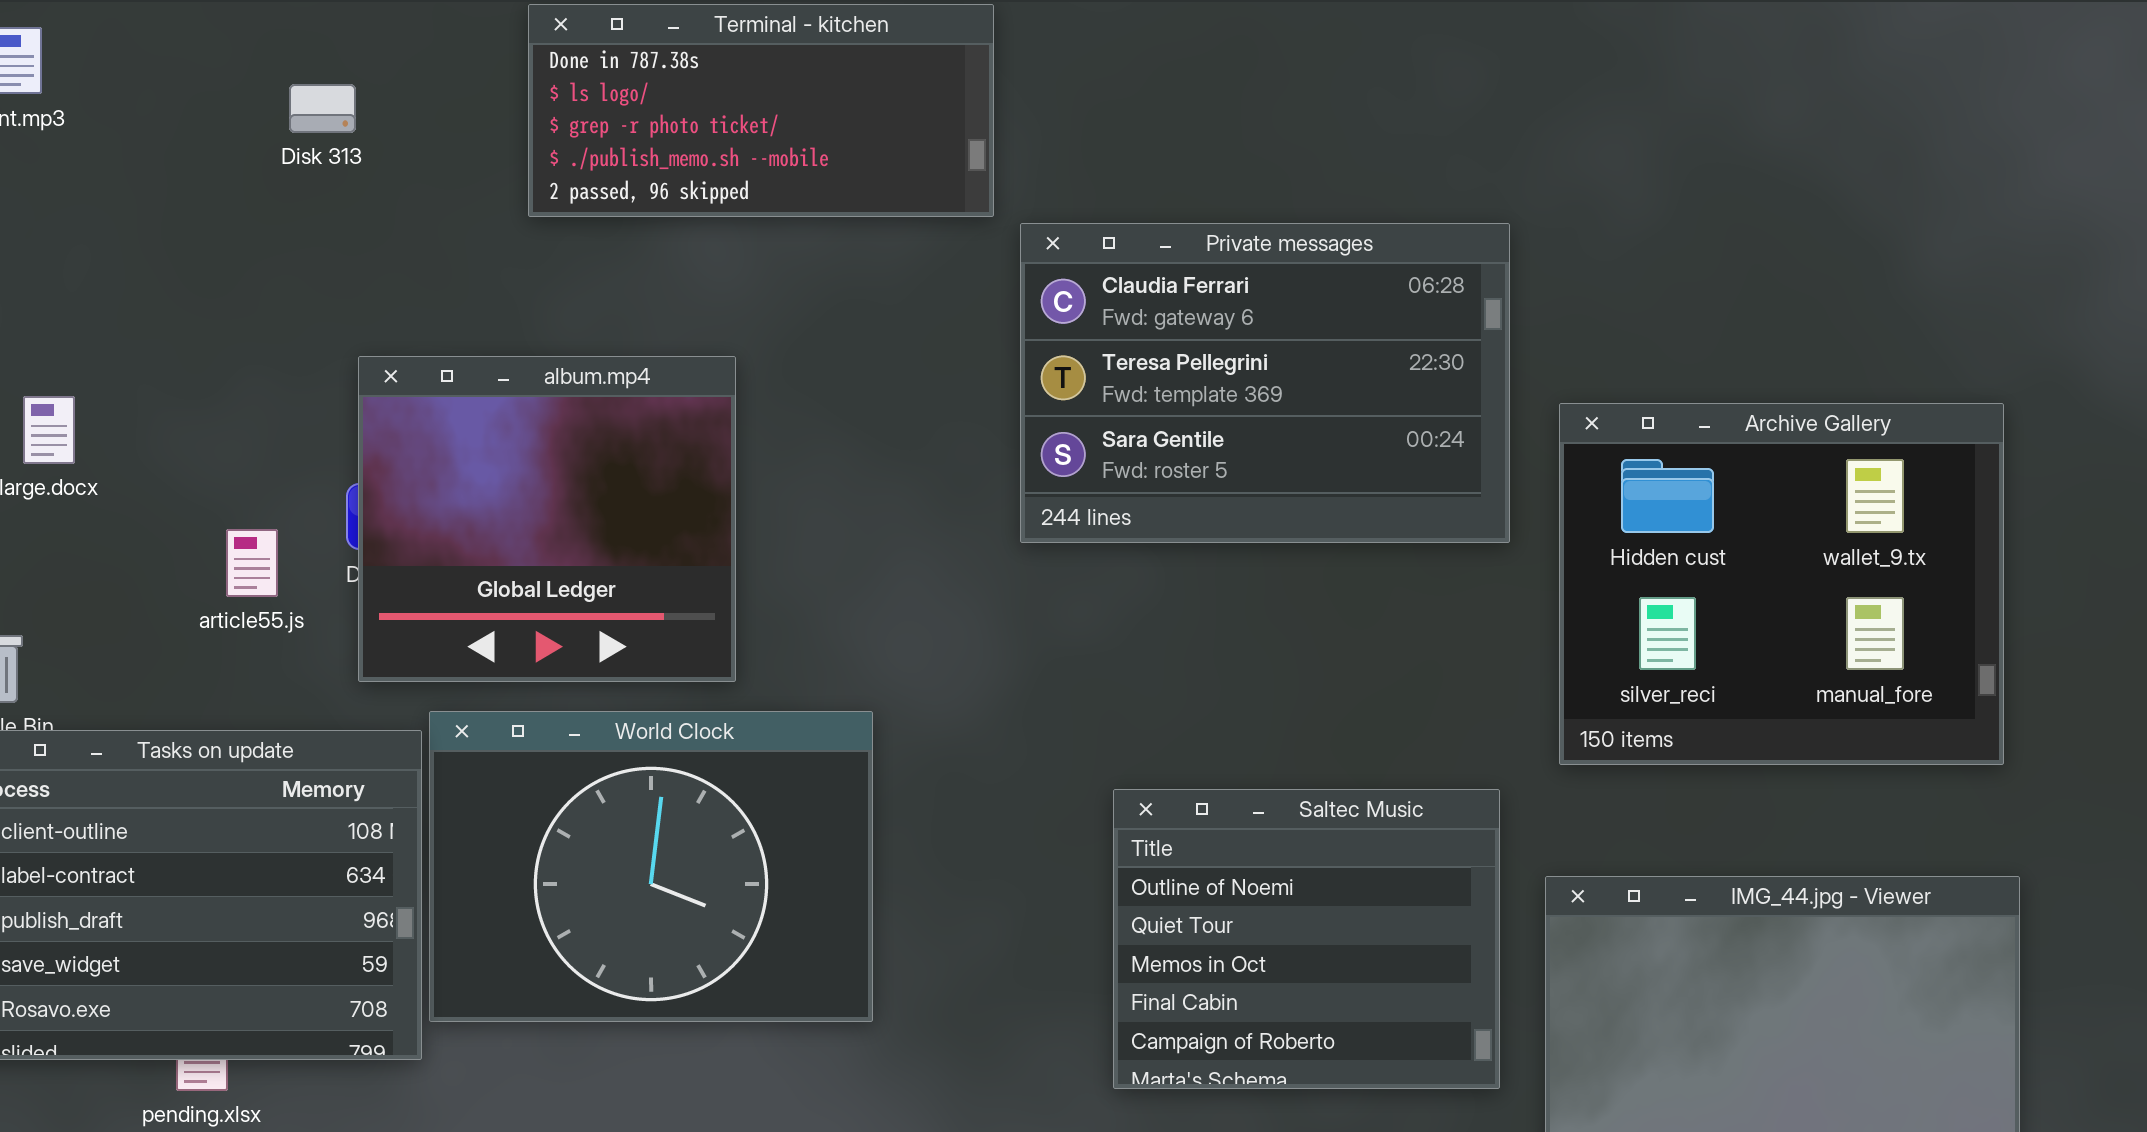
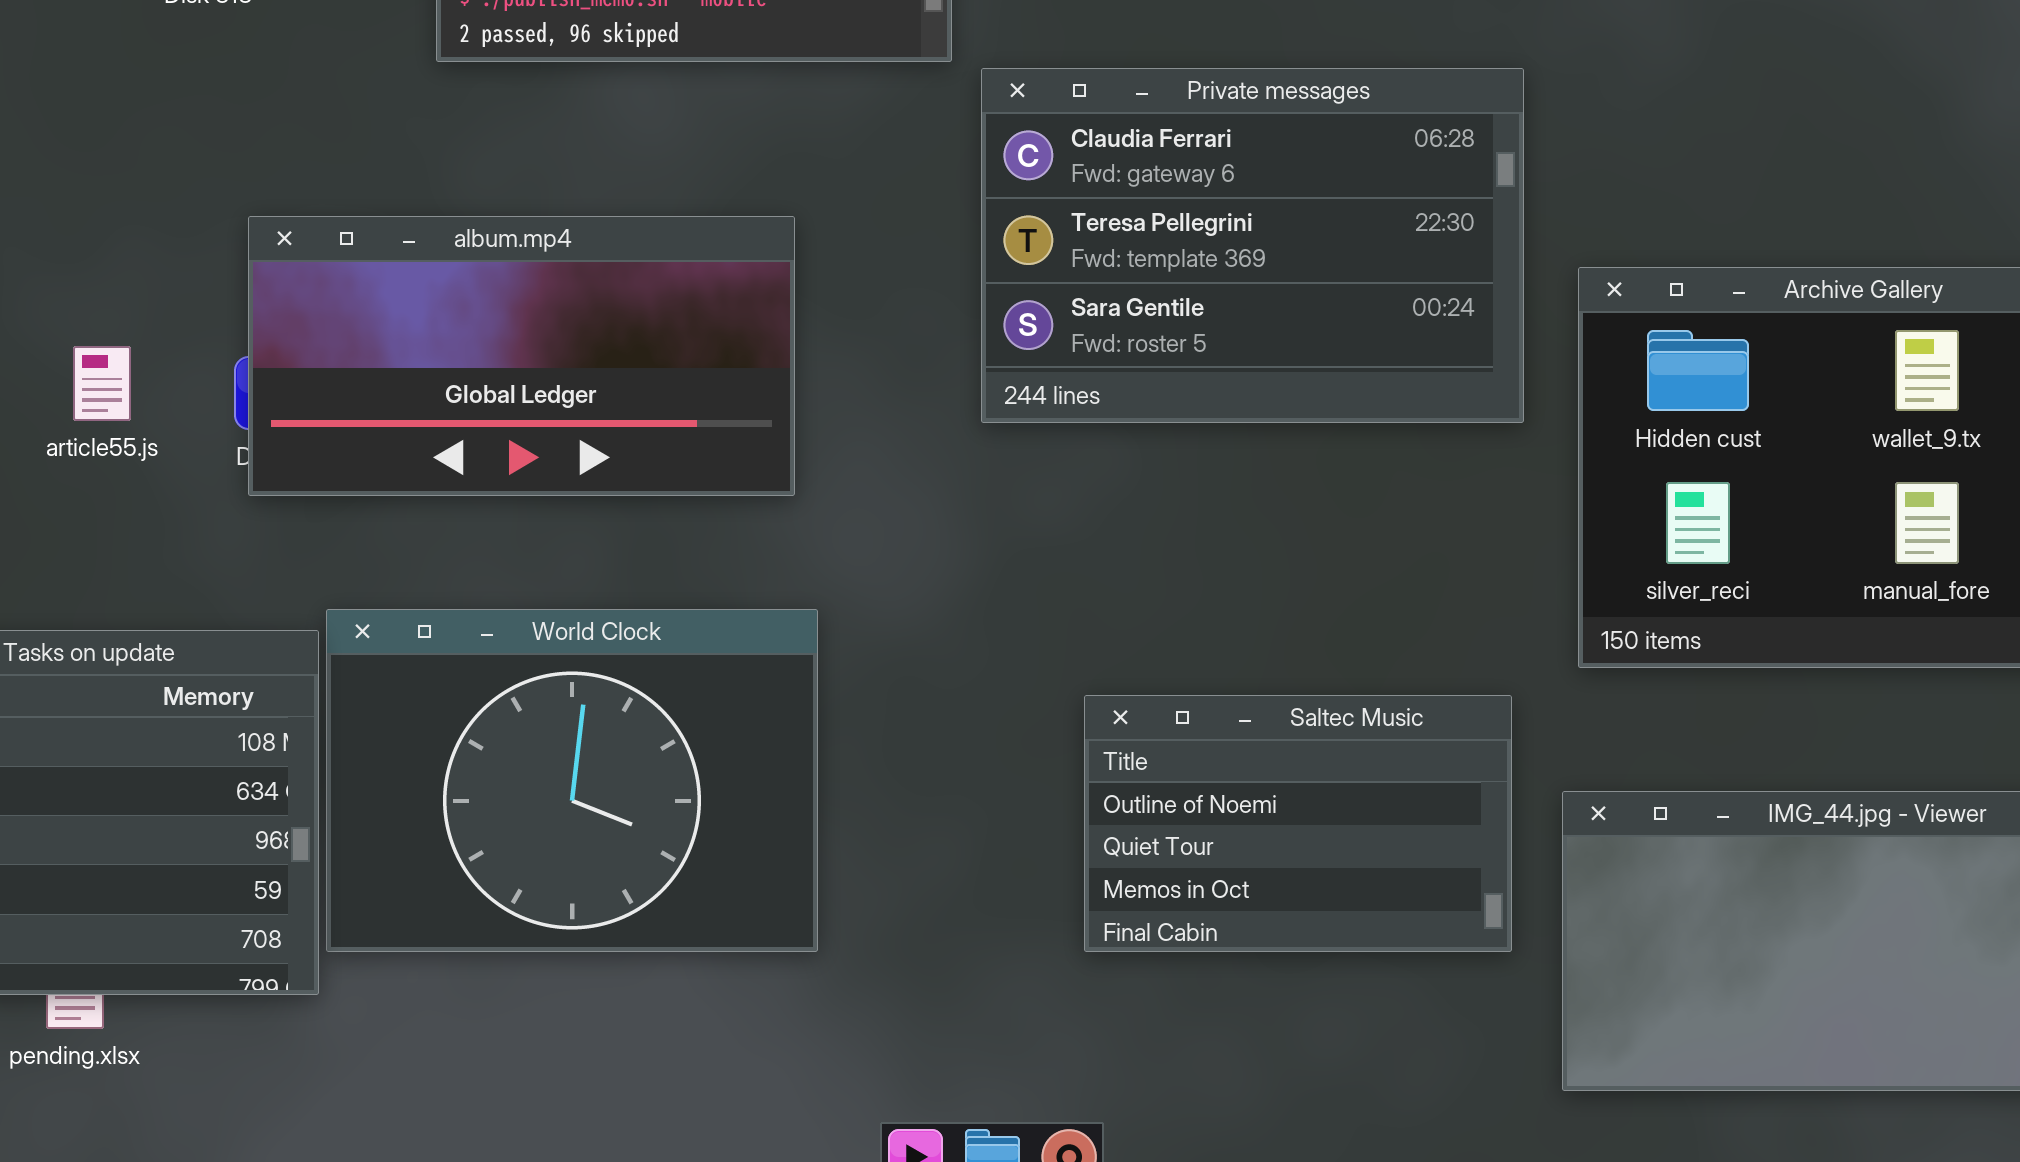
album.mp4: [358,356,736,682] -> [248,216,795,496], resized
article55.js: [226,529,278,597] -> [73,346,131,421], moved
Saltec Music: [1113,789,1500,1089] -> [1084,695,1512,952], resized

